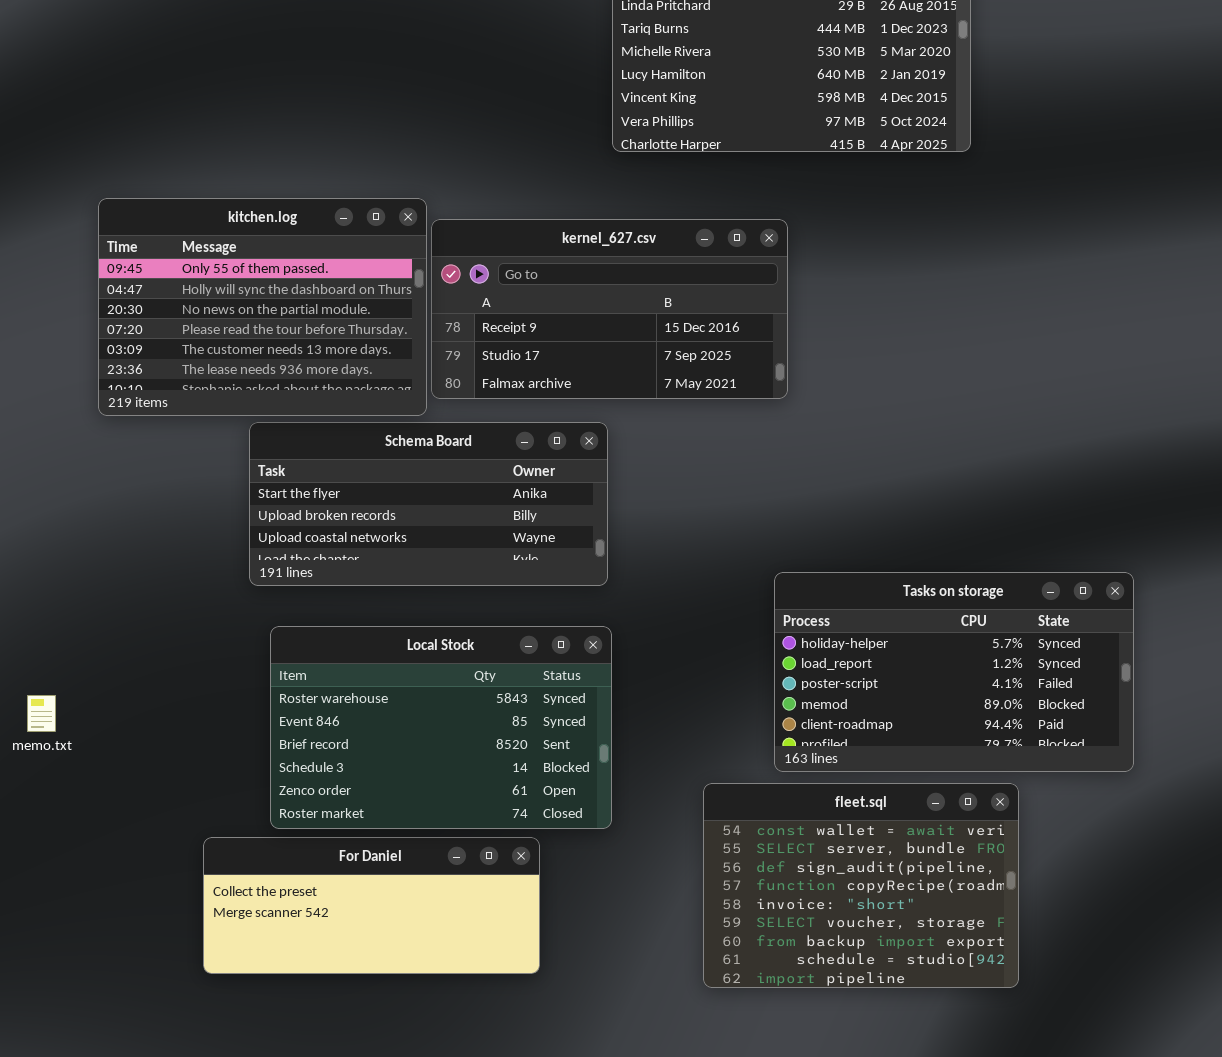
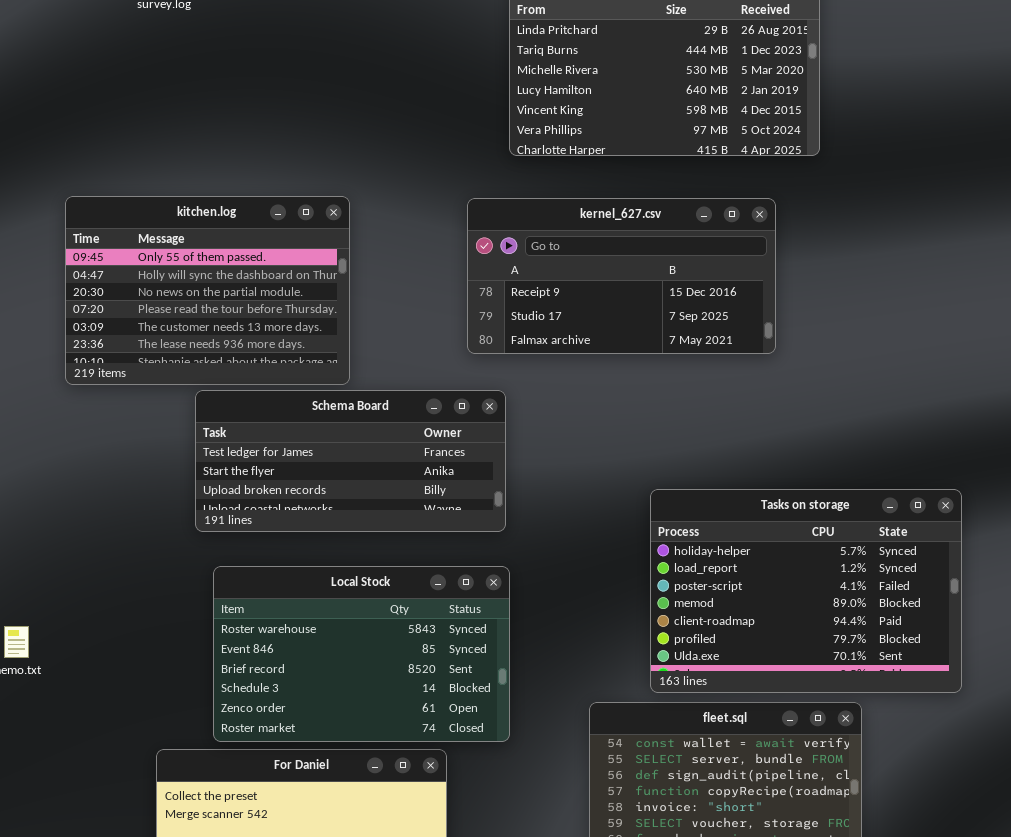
kernel_627.csv: [431,219,788,399] -> [467,198,776,354], moved
Schema Board: [249,422,608,586] -> [195,390,506,532], scrolled up 1 row
Tasks on storage: [774,572,1134,772] -> [650,489,962,693], resized

